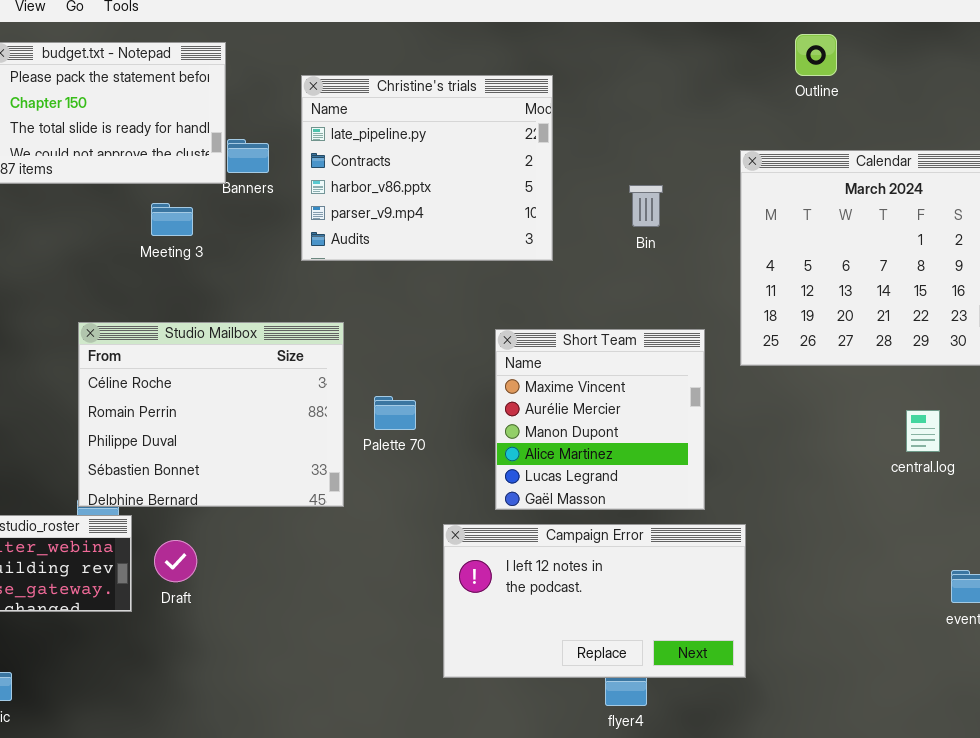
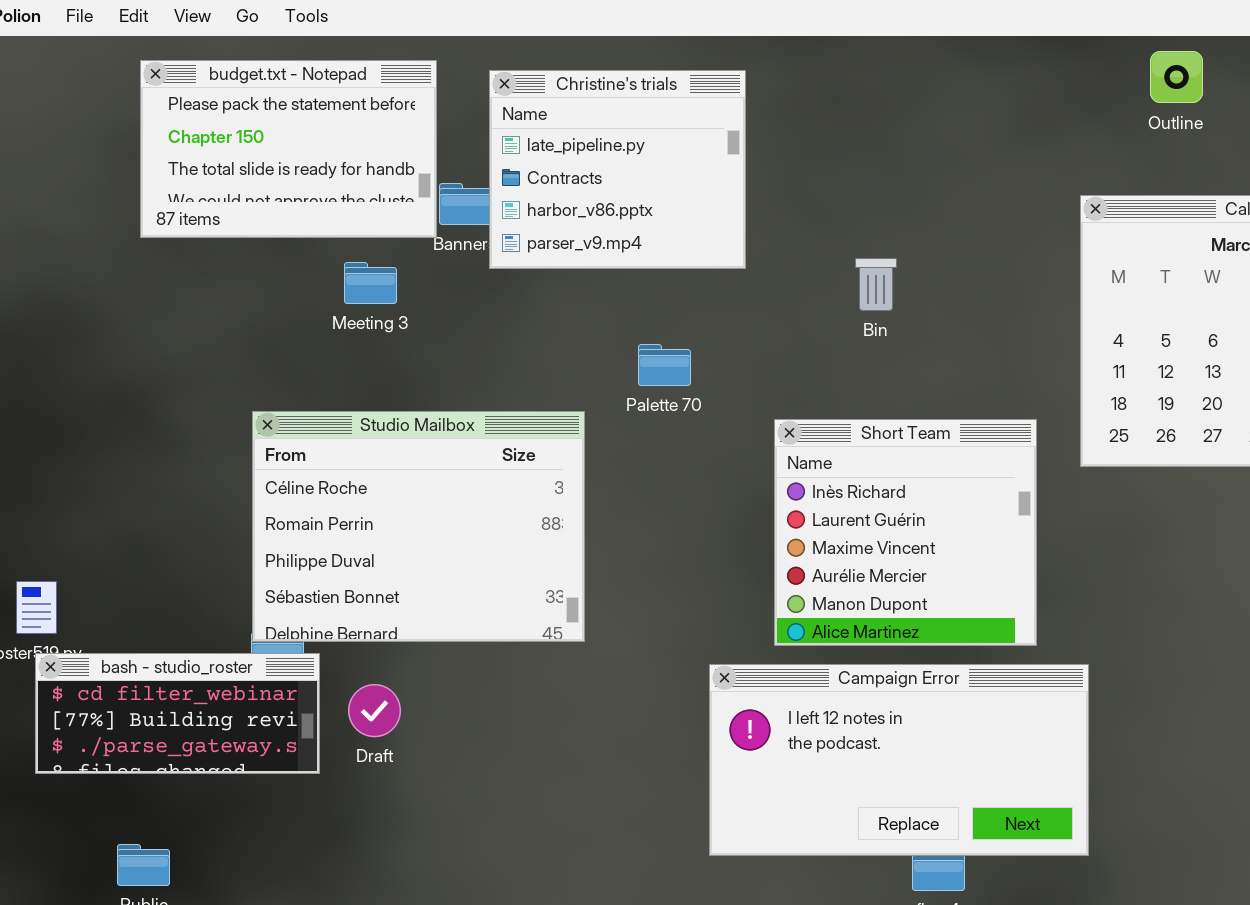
Christine's trials: [301,75,553,261] -> [489,70,746,269], moved, resized
Bin: [629,185,663,227] -> [855,258,897,311], moved
Short Team: [495,329,705,510] -> [774,419,1037,646], scrolled up 2 rows
Palette 70: [374,396,416,430] -> [638,344,691,386], moved

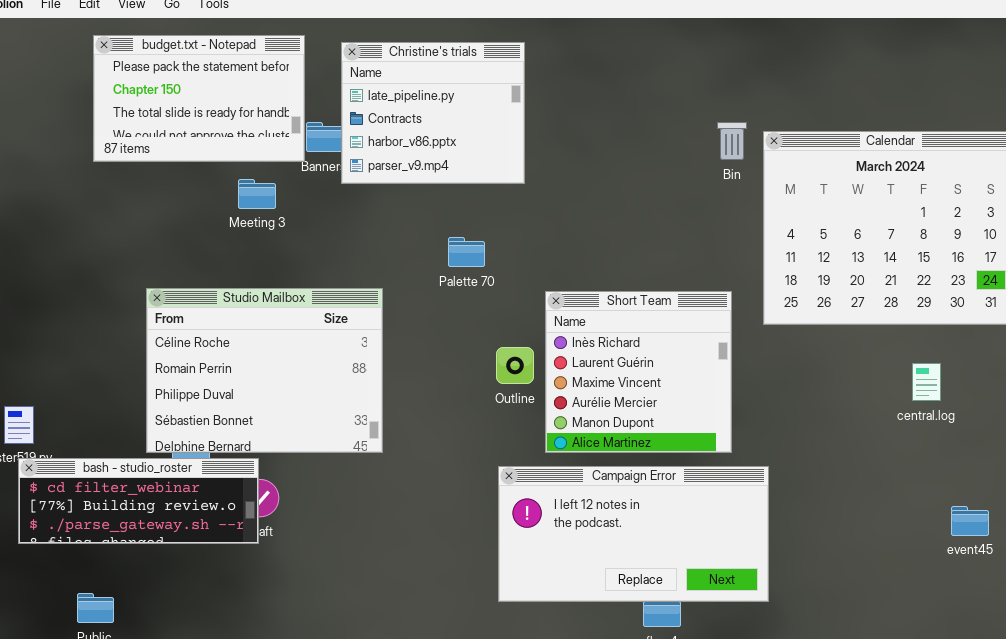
Outline: [1150,51,1203,103] -> [496,347,534,384], moved
Bin: [855,258,897,311] -> [717,122,747,160], moved
Studio Mailbox: [252,411,585,642] -> [146,288,383,453], moved
bash - studio_roster: [35,653,320,774] -> [18,458,259,544], resized

